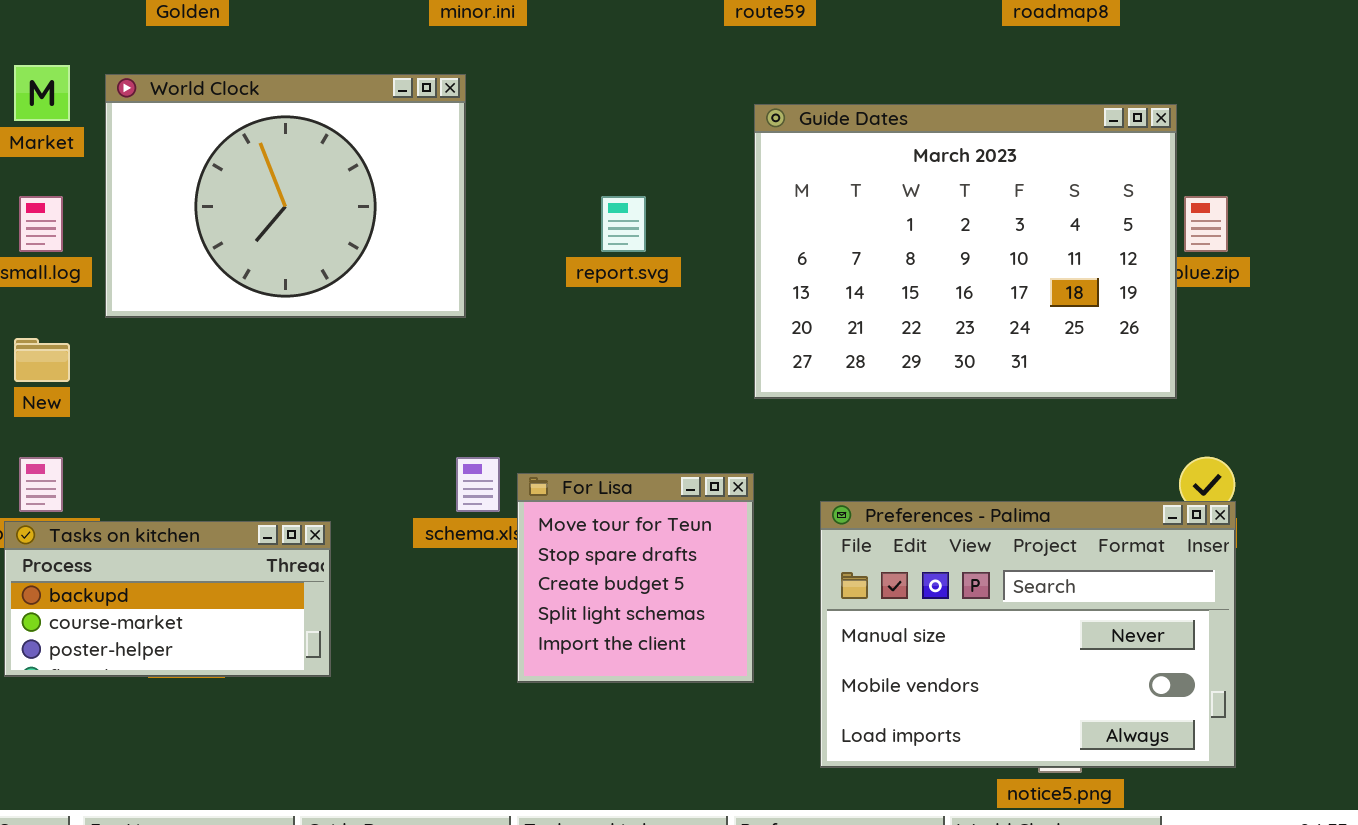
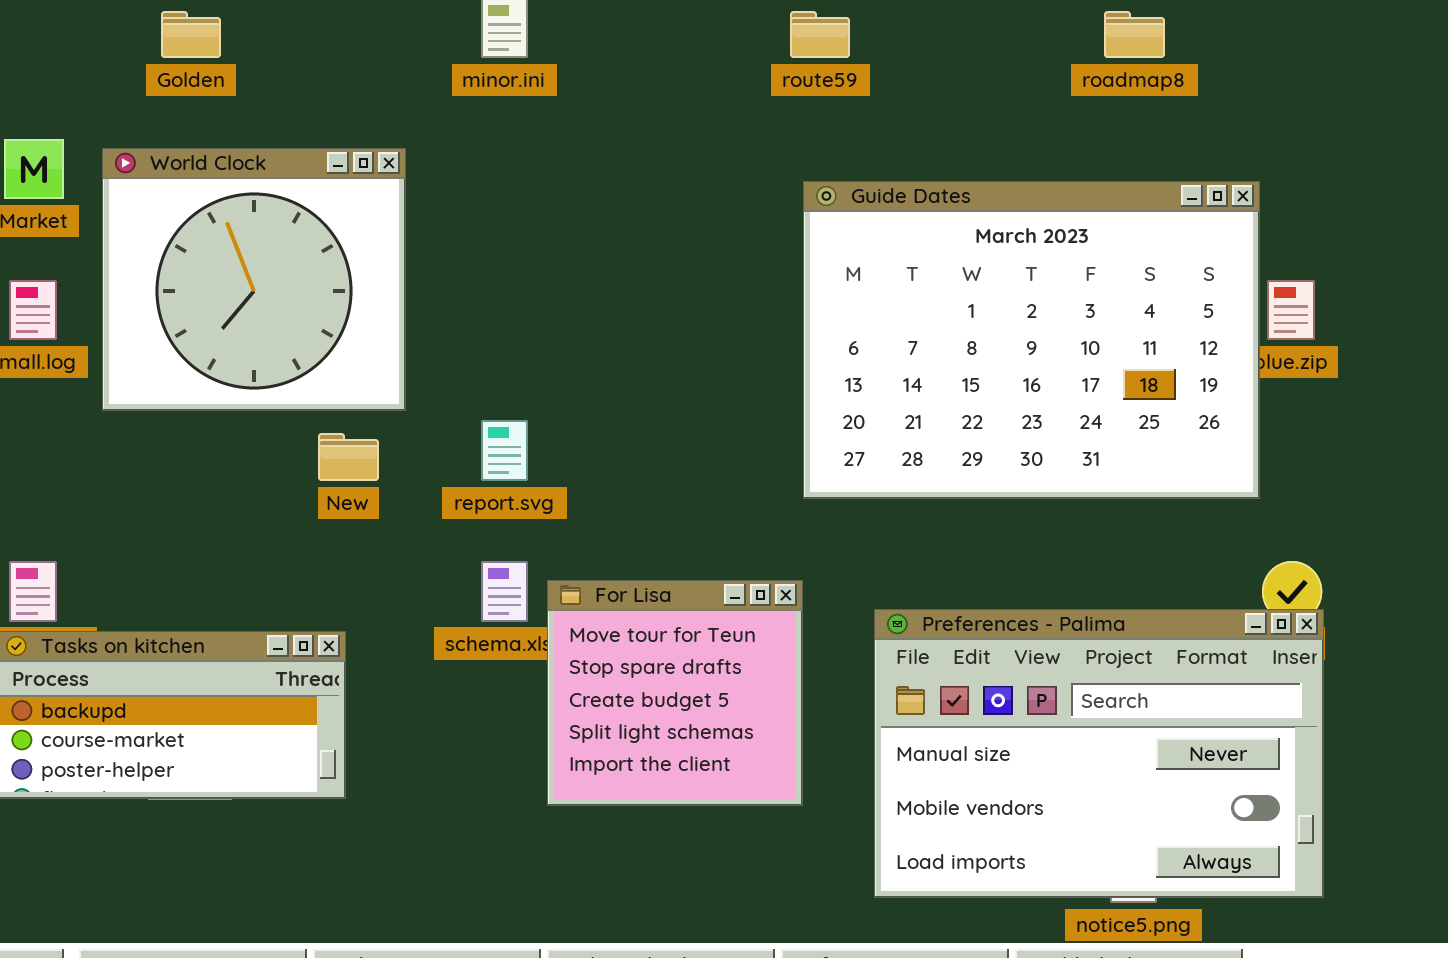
World Clock: [105,74,466,318] -> [102,148,406,411], resized
report.svg: [601,196,646,252] -> [481,420,528,481], moved
New: [14,338,70,382] -> [318,433,379,481], moved

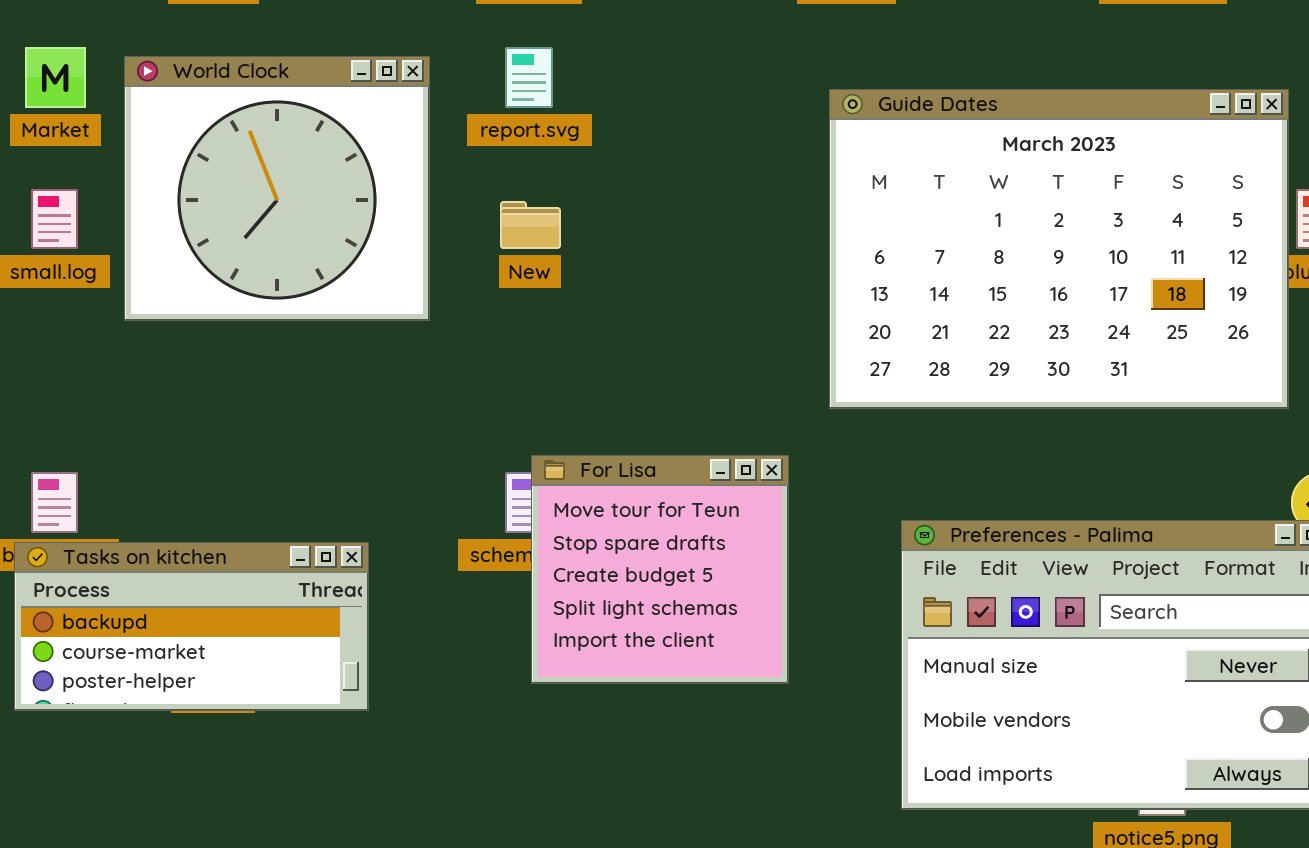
report.svg: [481,420,528,481] -> [505,47,553,108], moved
New: [318,433,379,481] -> [500,201,561,249], moved
For Lisa: [547,580,803,806] -> [531,455,789,684], moved

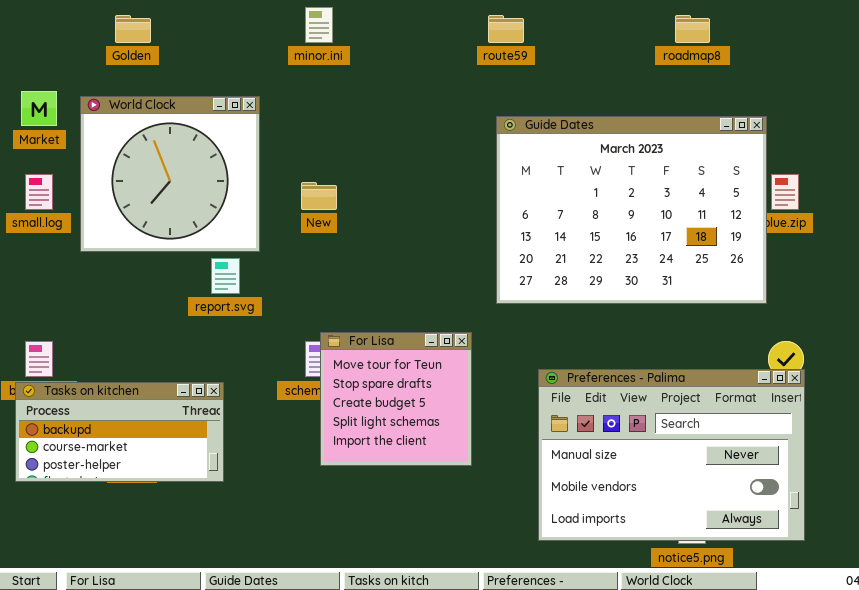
report.svg: [505,47,553,108] -> [211,258,240,294], moved

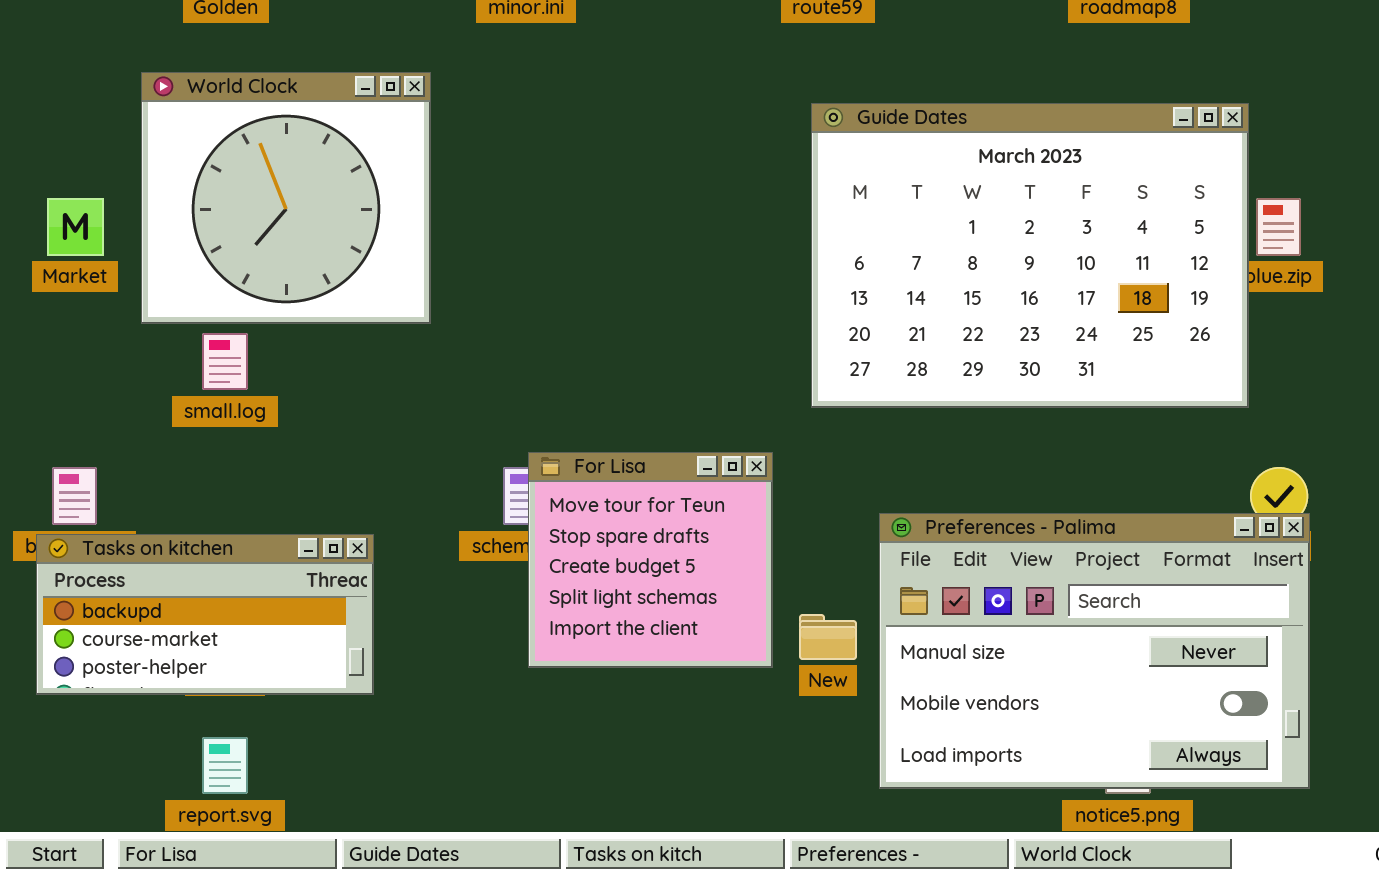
Market: [21,91,57,126] -> [47,198,104,256], moved
small.log: [25,174,53,210] -> [202,333,248,390], moved
New: [301,182,337,210] -> [799,614,857,660], moved
report.svg: [211,258,240,294] -> [202,737,248,794], moved

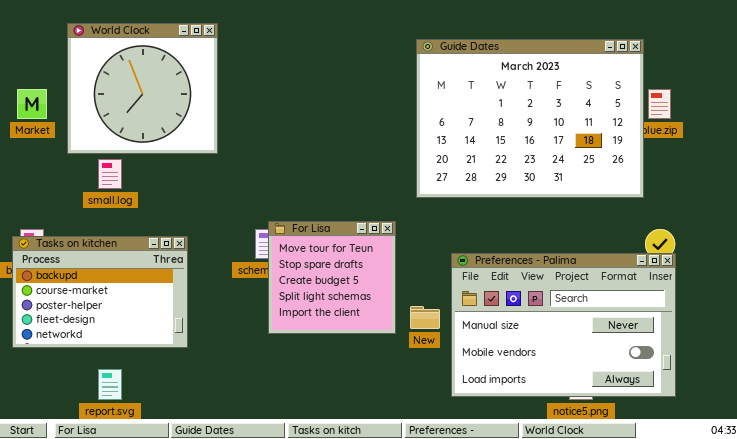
Tasks on kitchen: [36,534,374,695] -> [12,236,188,348], resized

